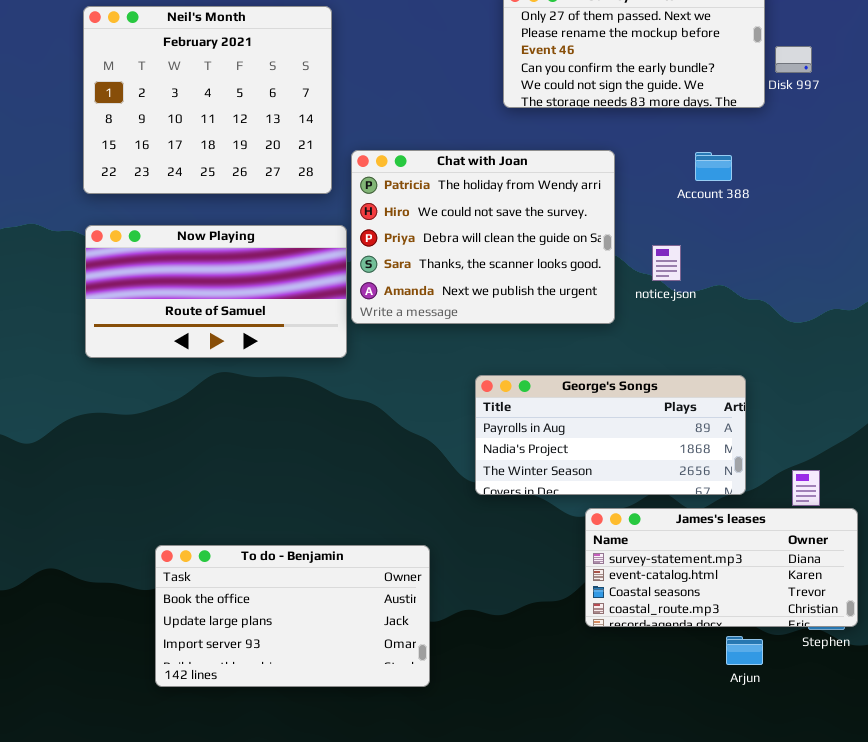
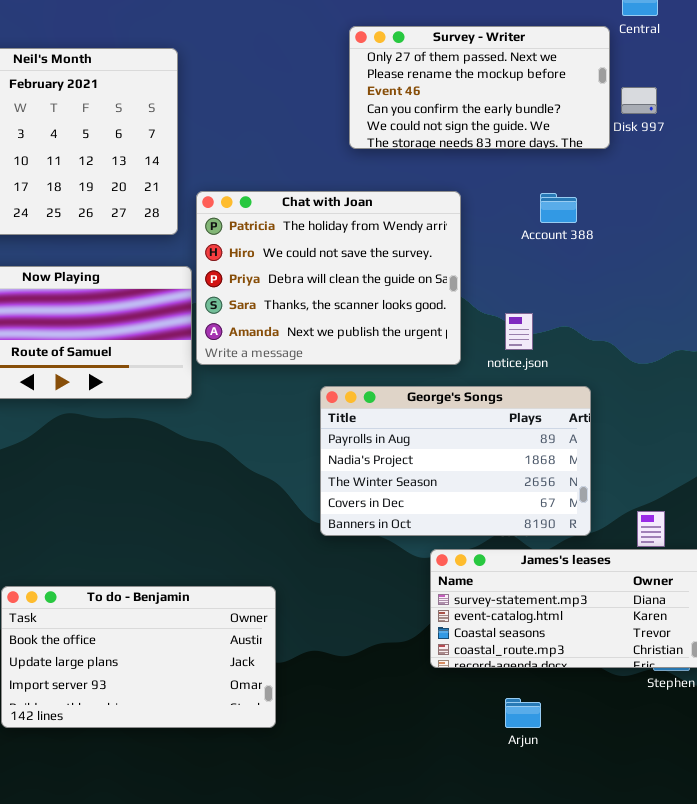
notice.json: [652,245,681,281] -> [505,313,533,350], moved
George's Songs: [475,375,746,495] -> [320,386,591,536], resized
Arjun: [726,636,763,665] -> [505,698,541,728], moved

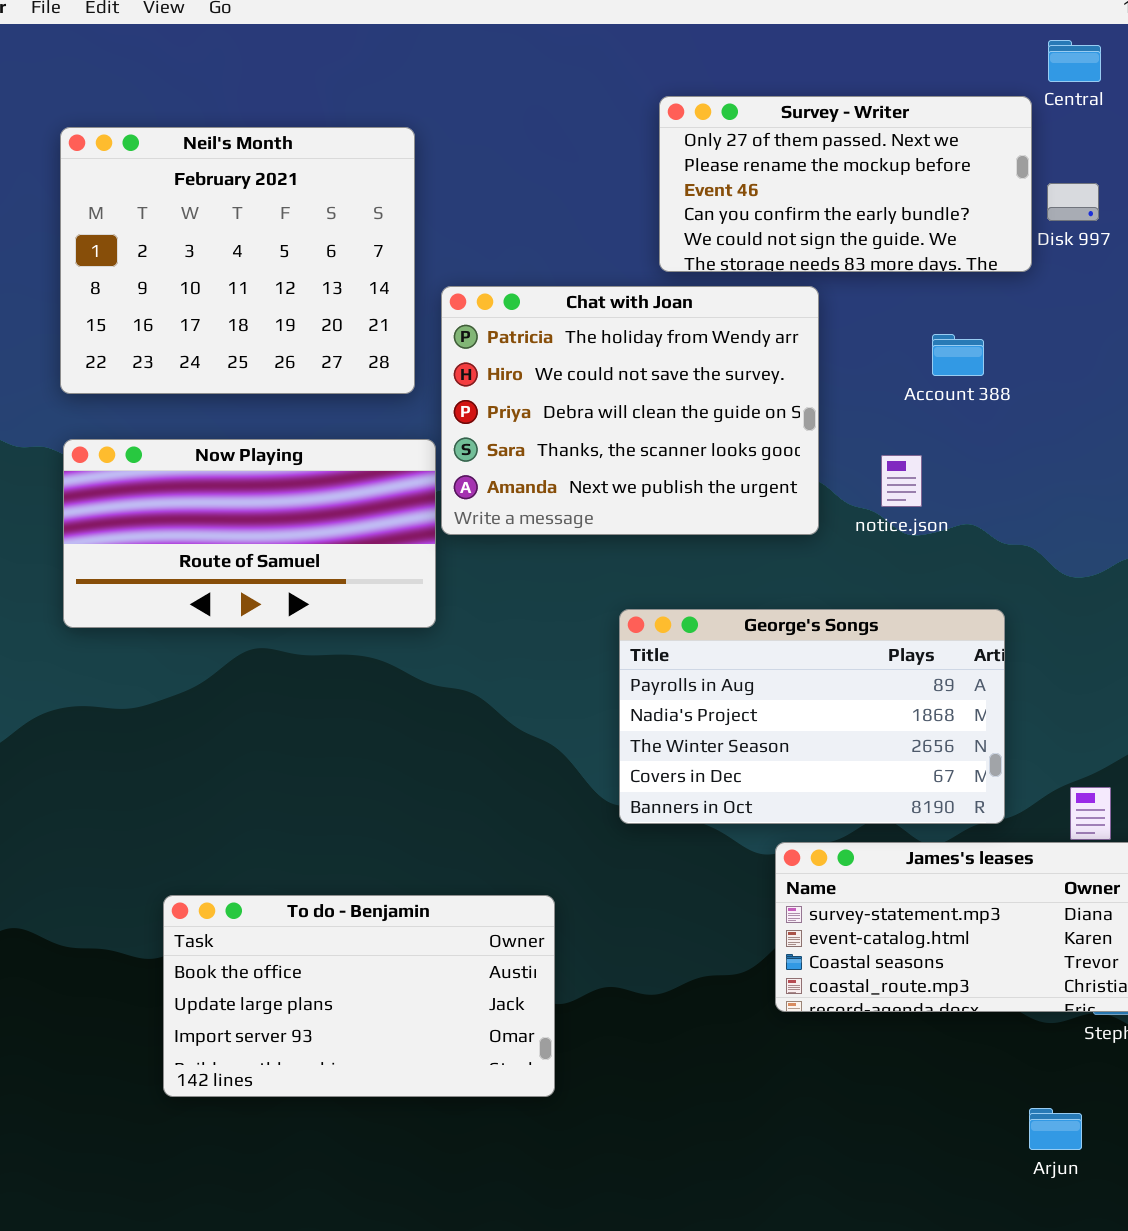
Chat with Joan: [196,191,461,365] -> [441,286,819,535], moved
notice.json: [505,313,533,350] -> [881,455,922,507], moved
Arjun: [505,698,541,728] -> [1029,1108,1082,1150], moved

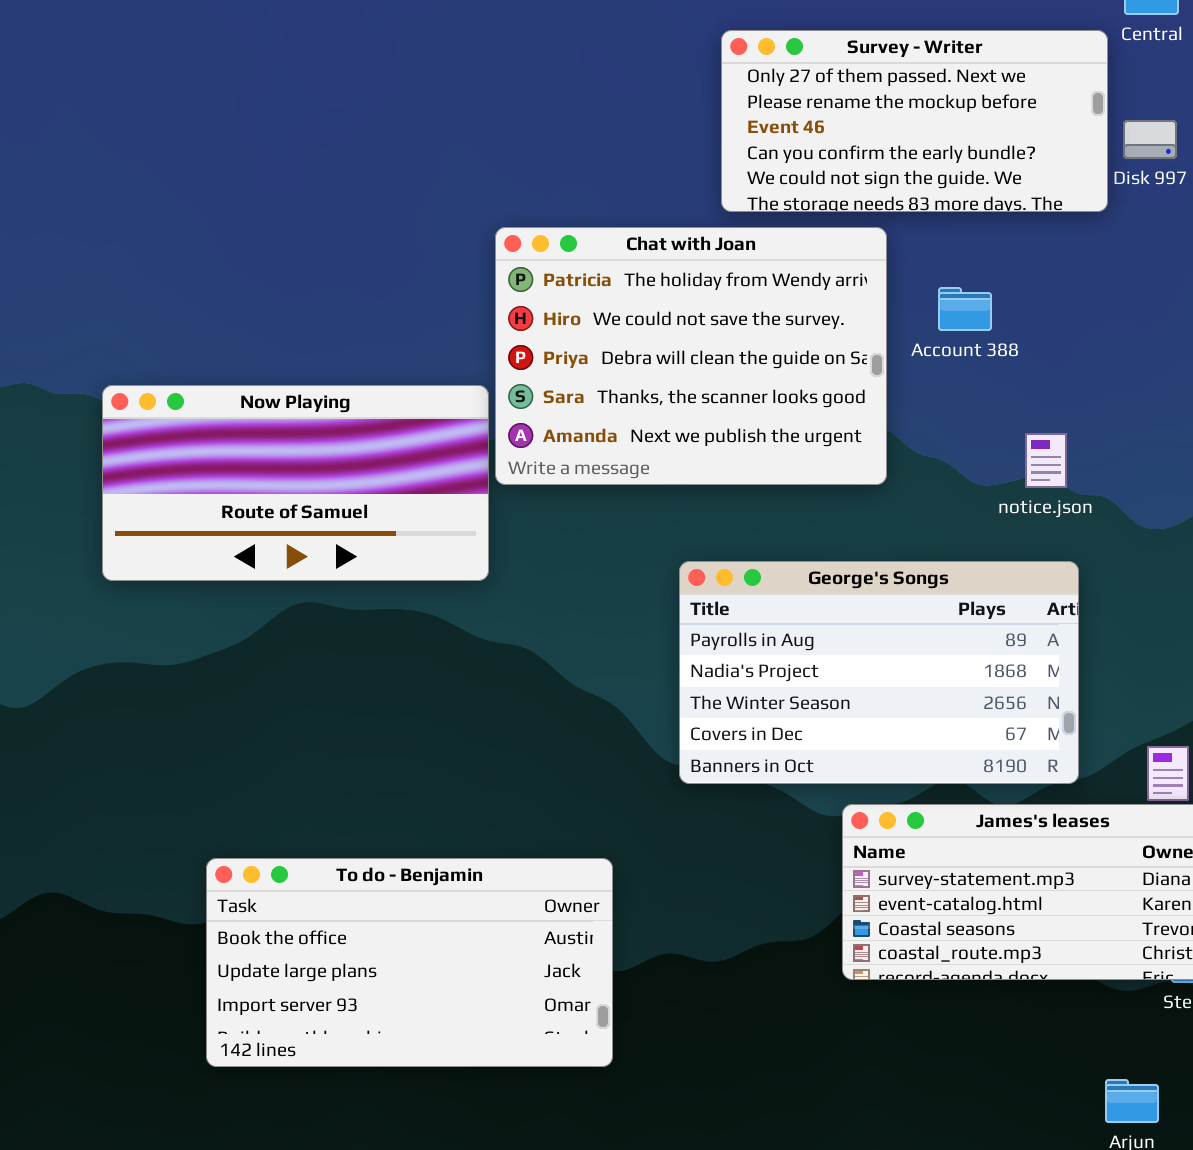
Neil's Month: [60,127,415,394] -> none, closed
Account 388: [932,334,984,376] -> [938,287,992,331], moved
notice.json: [881,455,922,507] -> [1025,433,1067,488], moved

